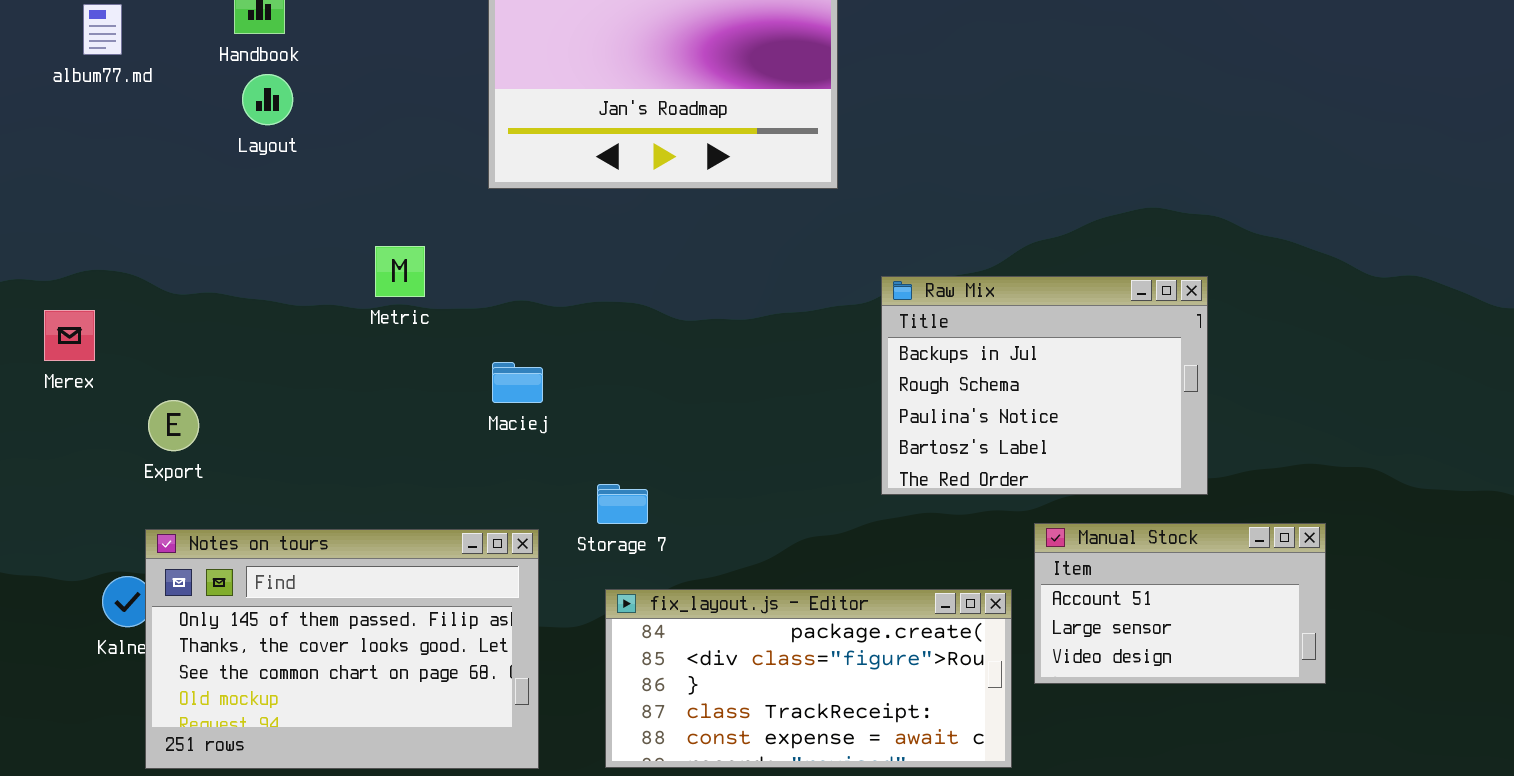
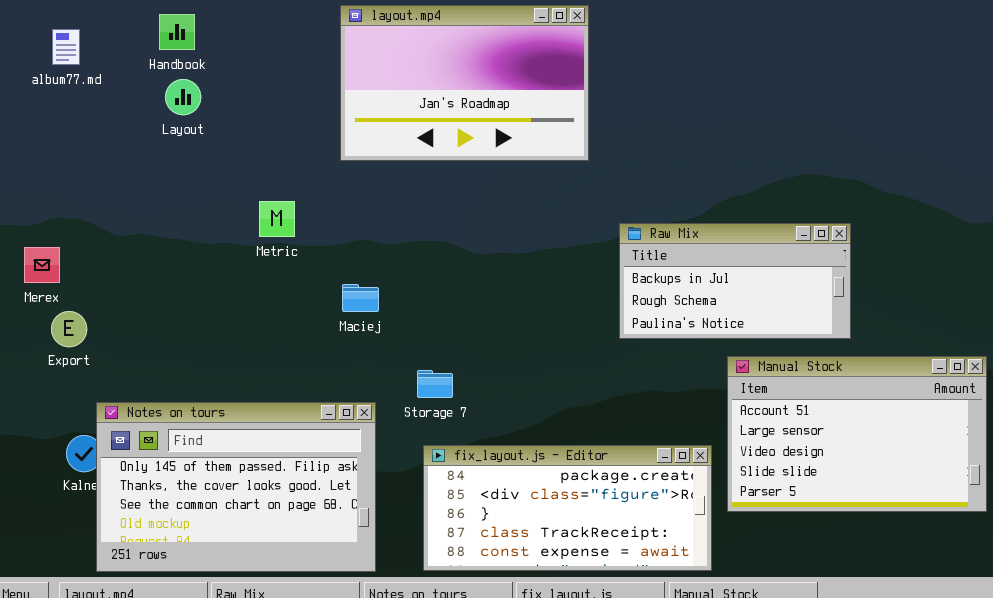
Raw Mix: [881,276,1208,495] -> [619,223,851,339], resized
Export: [148,400,199,451] -> [51,311,87,347], moved
Manual Stock: [1034,523,1326,684] -> [727,356,987,512], resized

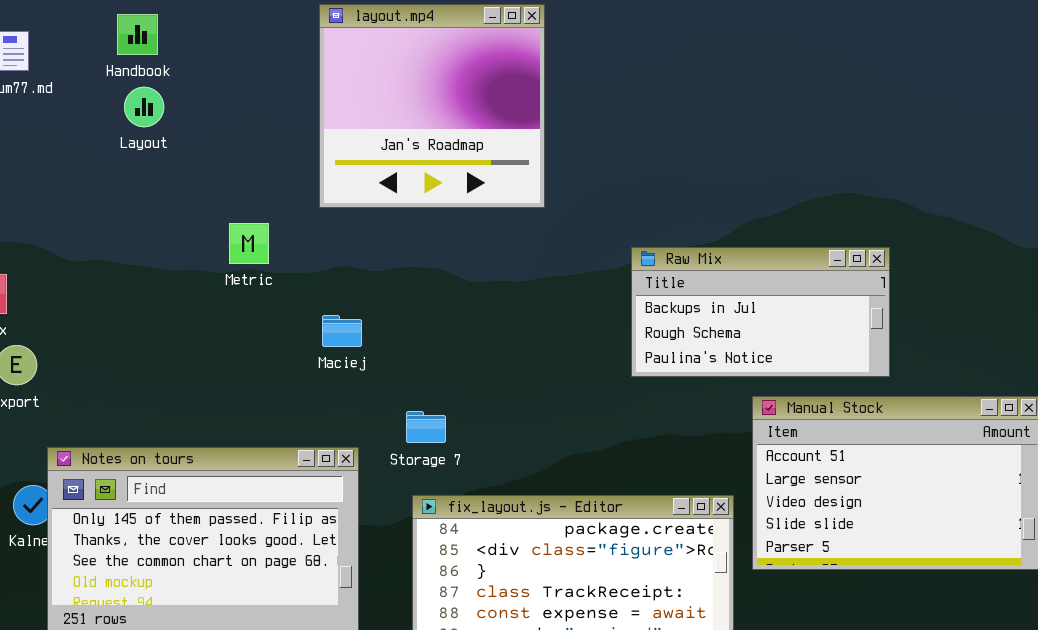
layout.mp4: [340,5,589,161] -> [319,4,545,208], resized

